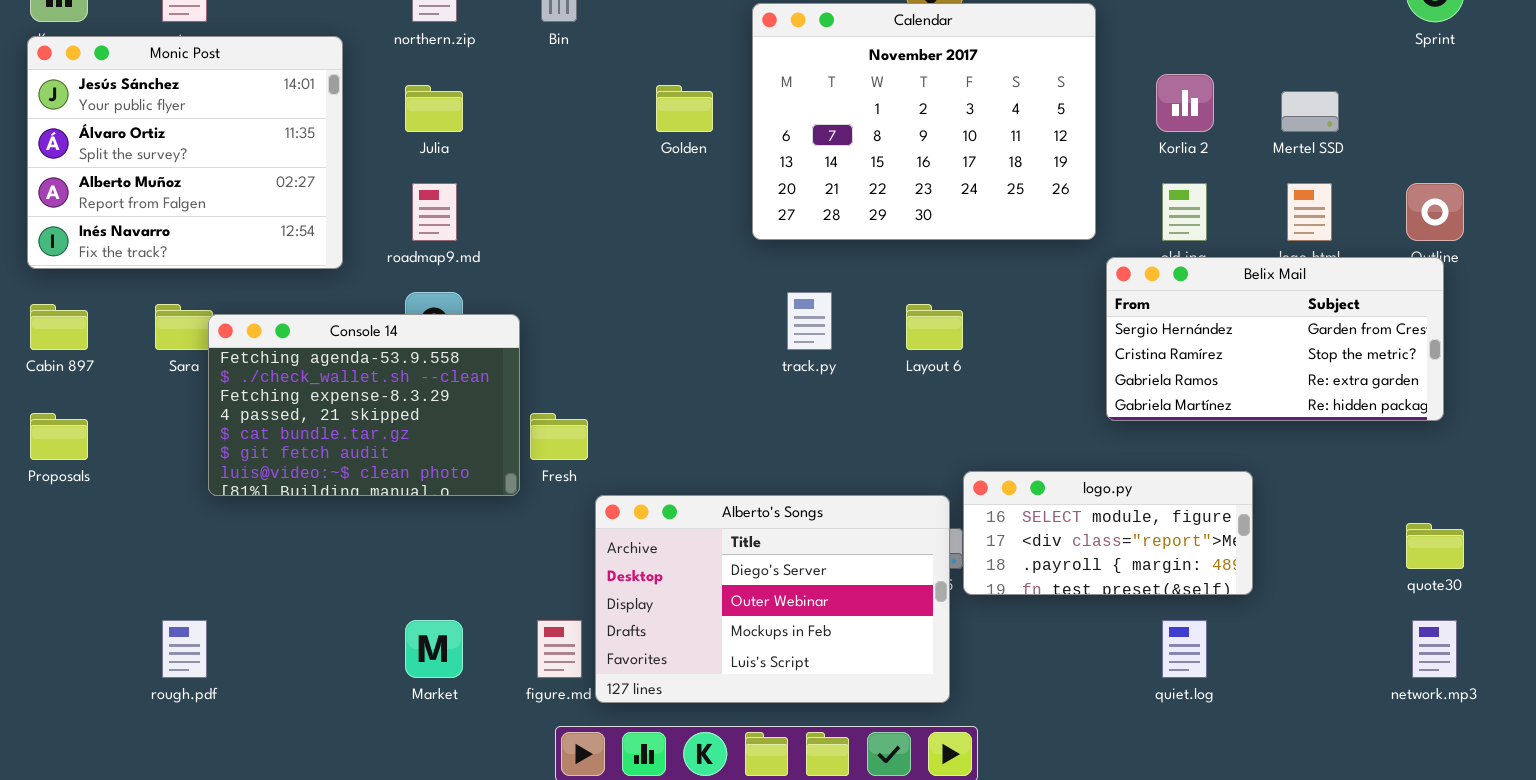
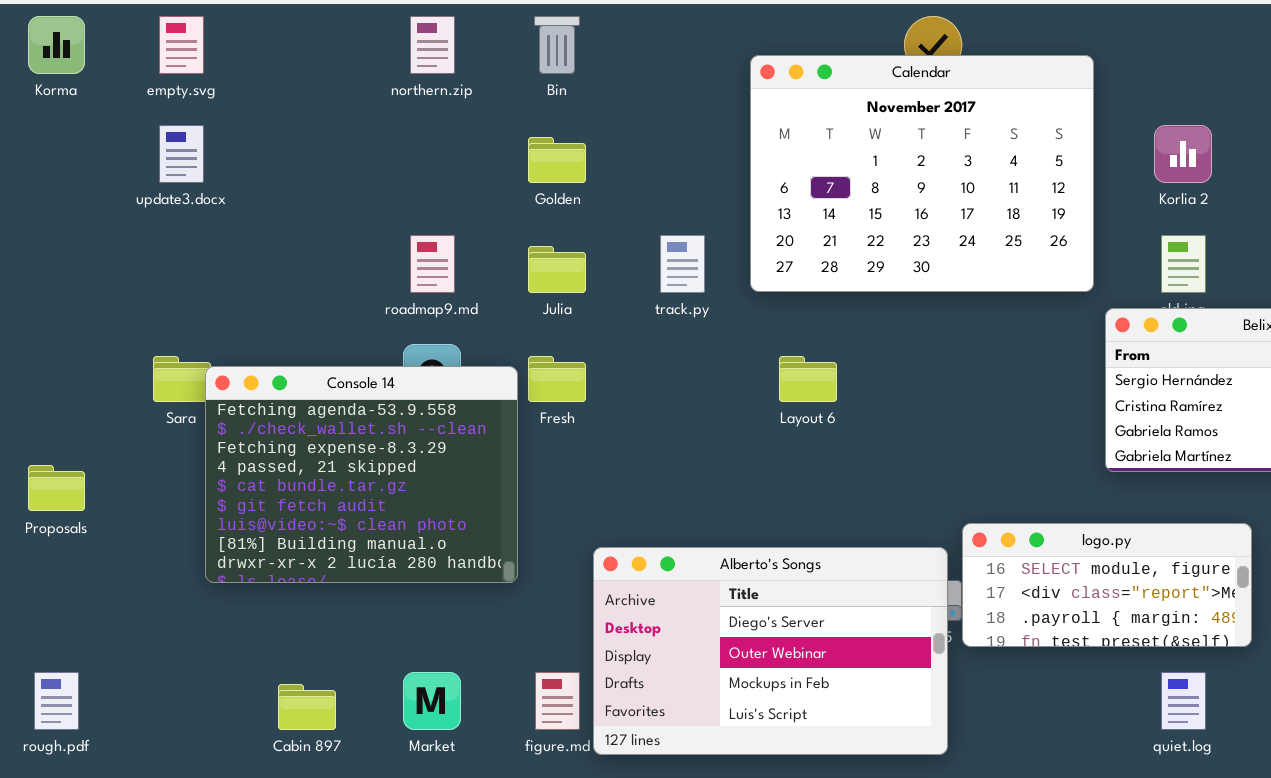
Monic Post: [27,36,343,269] -> none, closed
Julia: [405,85,463,132] -> [528,246,586,293], moved
Golden: [656,85,713,132] -> [528,137,586,183], moved
track.py: [787,292,832,350] -> [660,235,705,293], moved
Cabin 897: [30,304,88,350] -> [278,684,336,730], moved
Layout 6: [906,304,963,350] -> [779,356,837,402], moved
Console 14: [208,314,520,496] -> [205,366,518,583], resized
Fresh: [530,413,588,460] -> [528,356,586,402], moved
rough.pdf: [162,620,207,678] -> [34,672,79,730], moved

